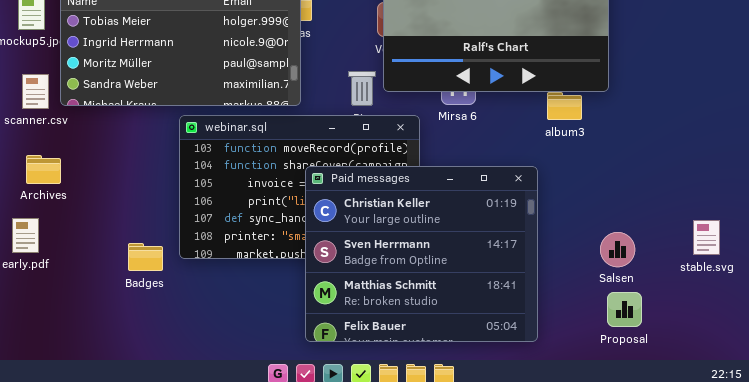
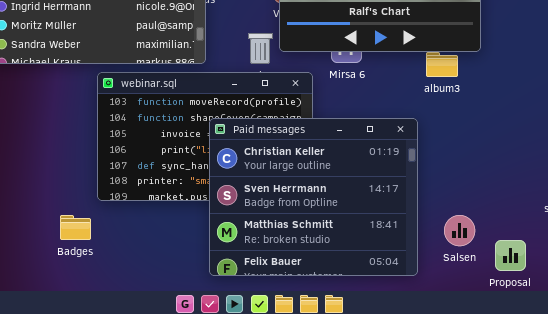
Salsen: [600,232,635,267] -> [444,215,475,246], moved
Badges: [128,243,163,271] -> [60,215,91,240], moved
Proposal: [607,292,642,327] -> [495,240,526,271], moved

